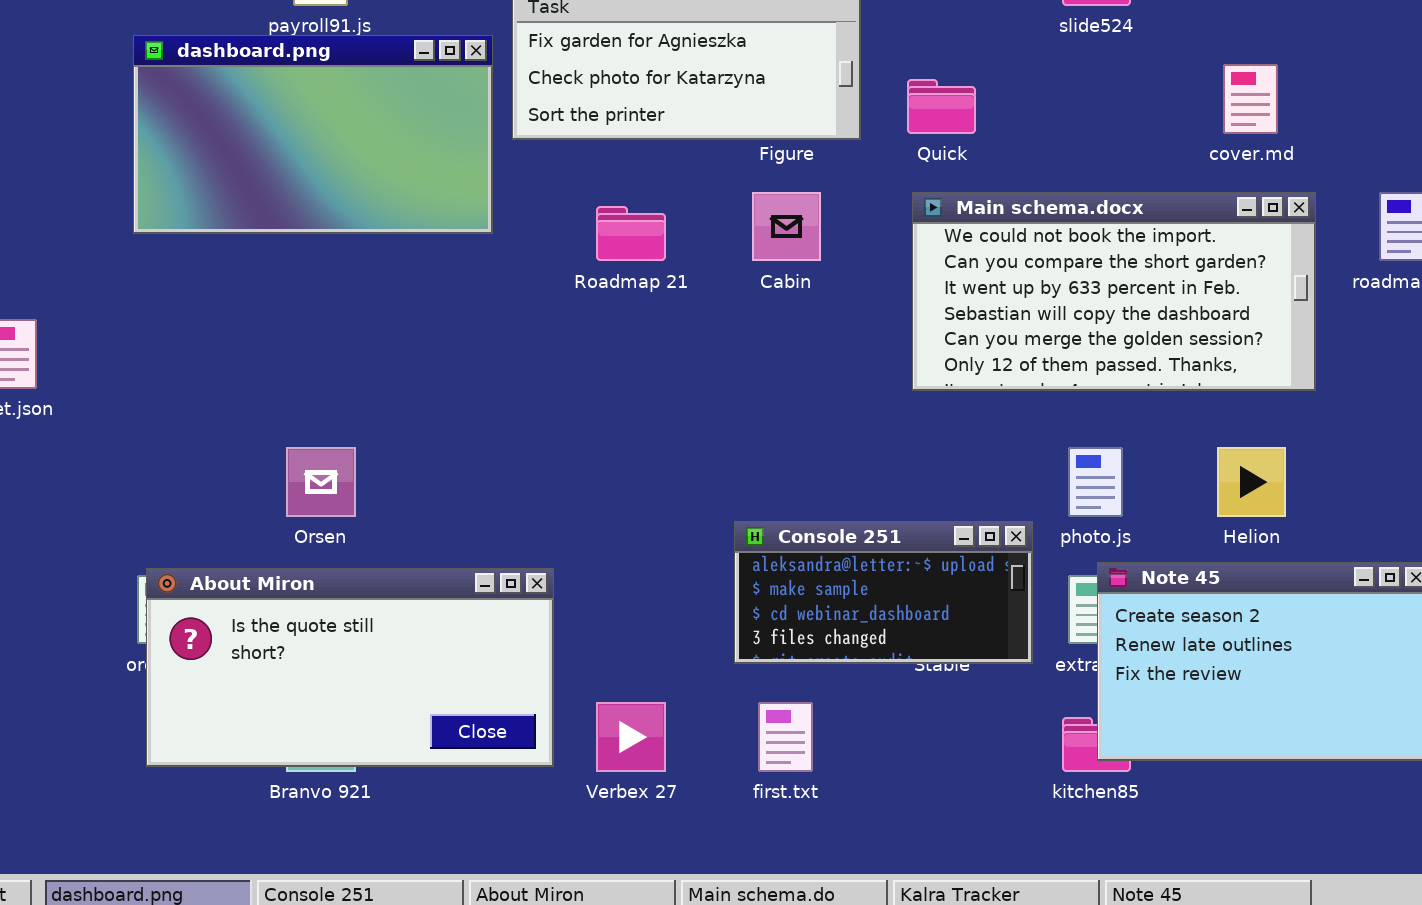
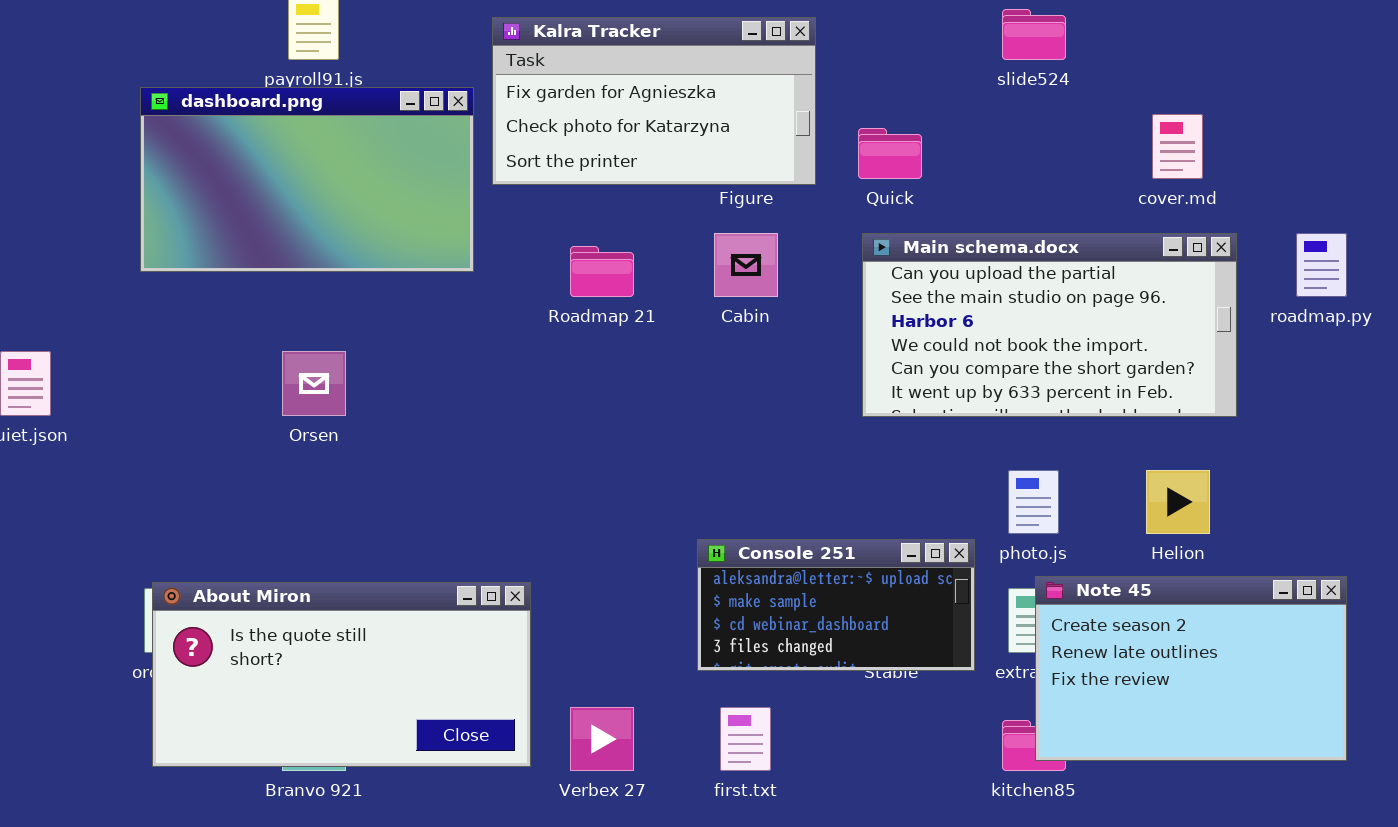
Main schema.docx: [912,192,1316,391] -> [862,233,1237,417], scrolled up 3 rows
Orsen: [286,447,356,517] -> [282,351,346,416], moved

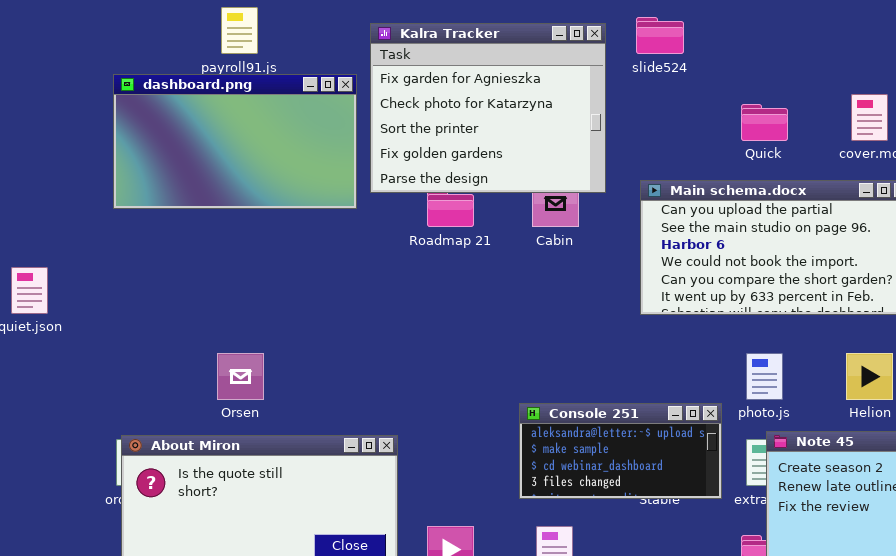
slide524: [1002,9,1066,60] -> [636,17,684,54], moved
Kalra Tracker: [492,17,816,185] -> [370,23,606,193], resized
Quick: [858,128,922,179] -> [741,104,788,141], moved
Orsen: [282,351,346,416] -> [217,353,264,400], moved

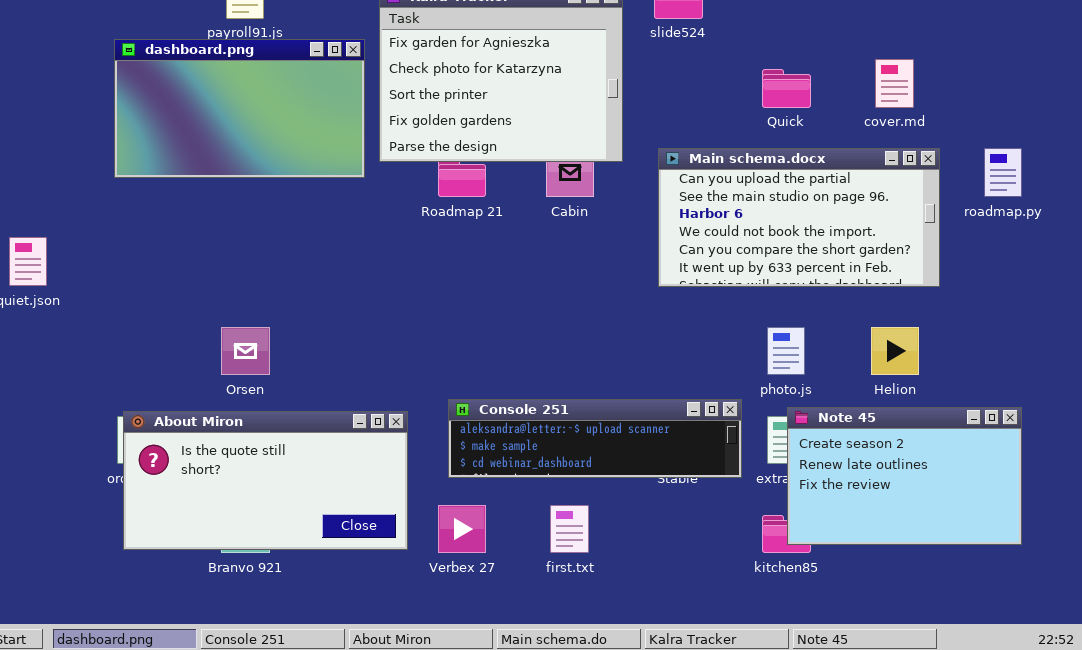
Console 251: [519,403,722,499] -> [448,399,742,478], resized

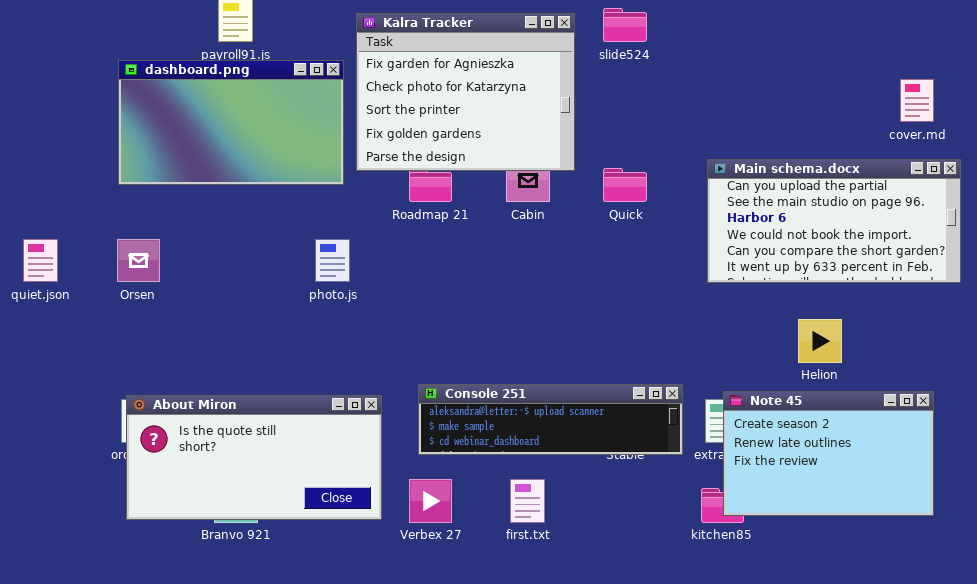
cover.md: [875,59,914,108] -> [900,79,934,122], moved
Quick: [762,69,811,108] -> [603,168,647,202], moved
Main schema.docx: [658,148,940,287] -> [707,159,961,283], moved
Orsen: [221,327,270,375] -> [117,239,160,282], moved
photo.js: [767,327,805,375] -> [315,239,350,282], moved

